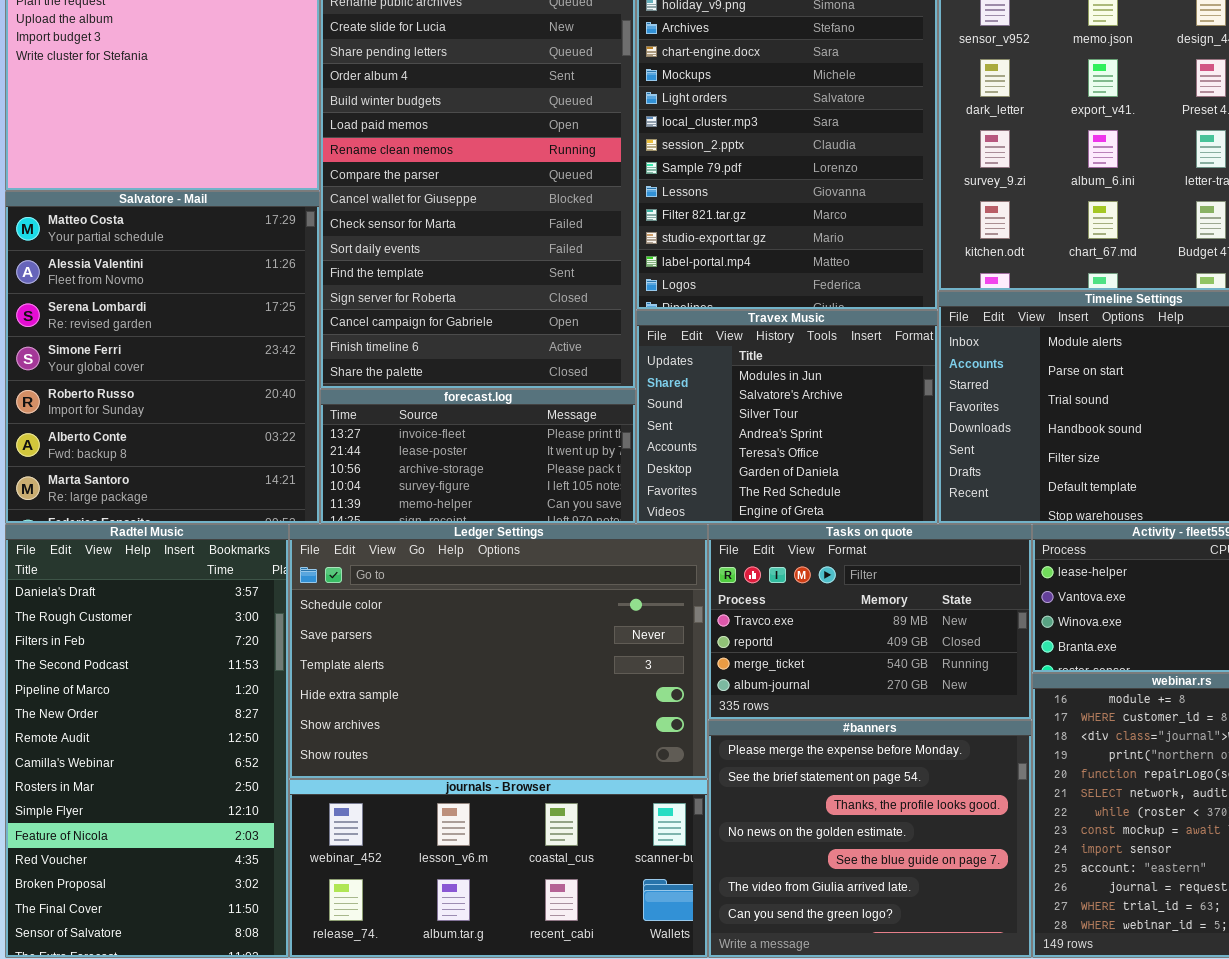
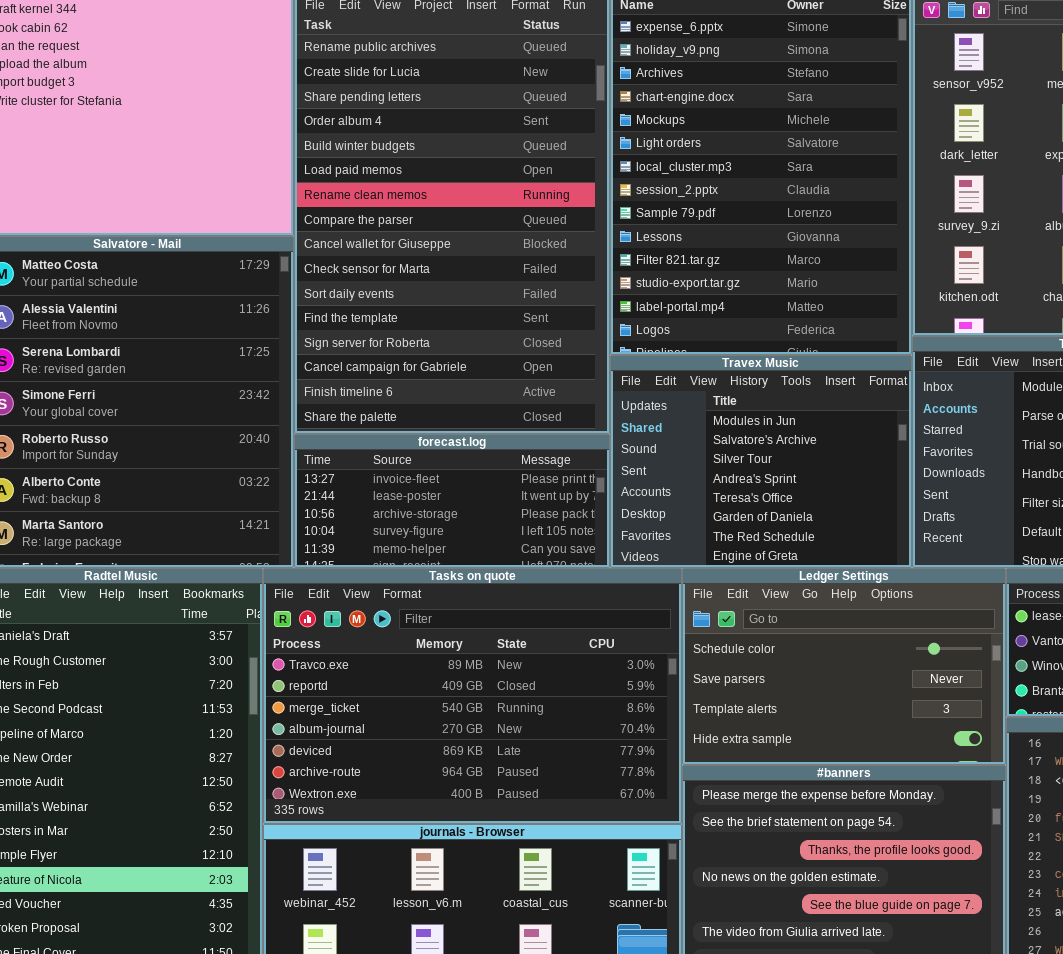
Ledger Settings: [289,524,708,779] -> [682,568,1006,765], moved, resized
Tasks on quote: [708,524,1032,720] -> [263,568,682,824], moved, resized

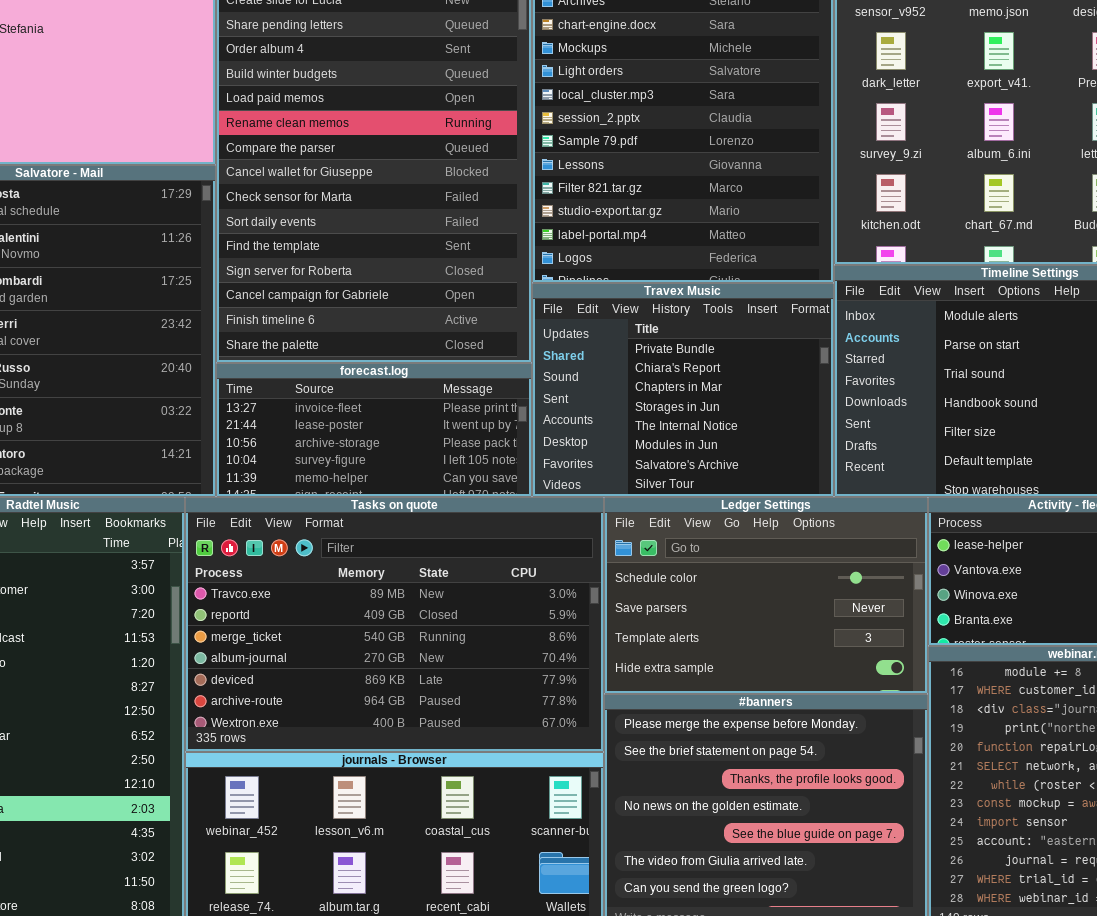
Travex Music: [610,355,912,568] -> [532,283,834,497], scrolled up 5 rows

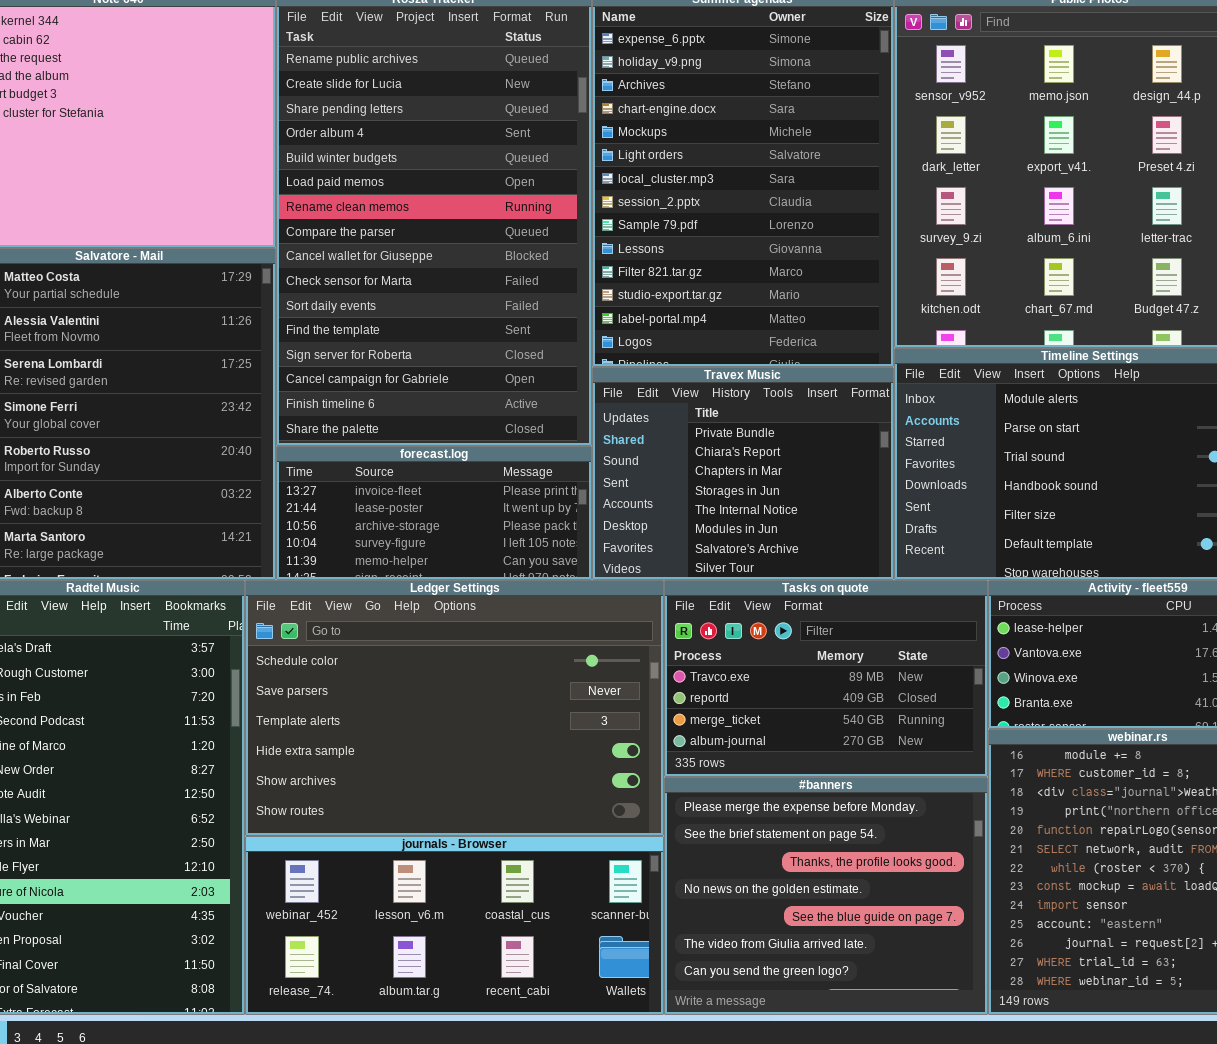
Tasks on quote: [185,497,604,752] -> [664,580,988,777], moved, resized
Ledger Settings: [604,497,928,694] -> [245,580,664,836], moved, resized

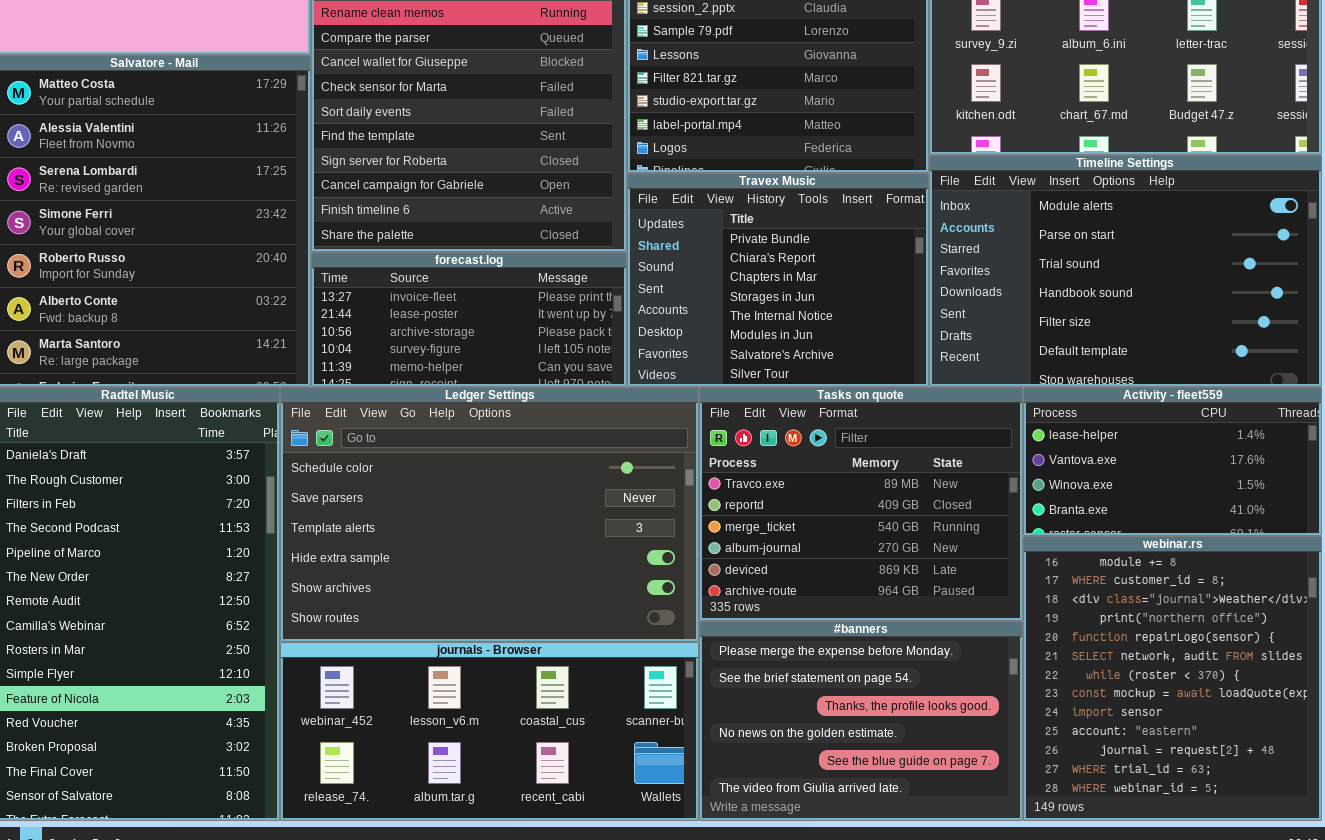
Tasks on quote: [664,580,988,777] -> [699,387,1023,621], resized
#banners: [664,777,988,1015] -> [699,621,1023,821], resized

